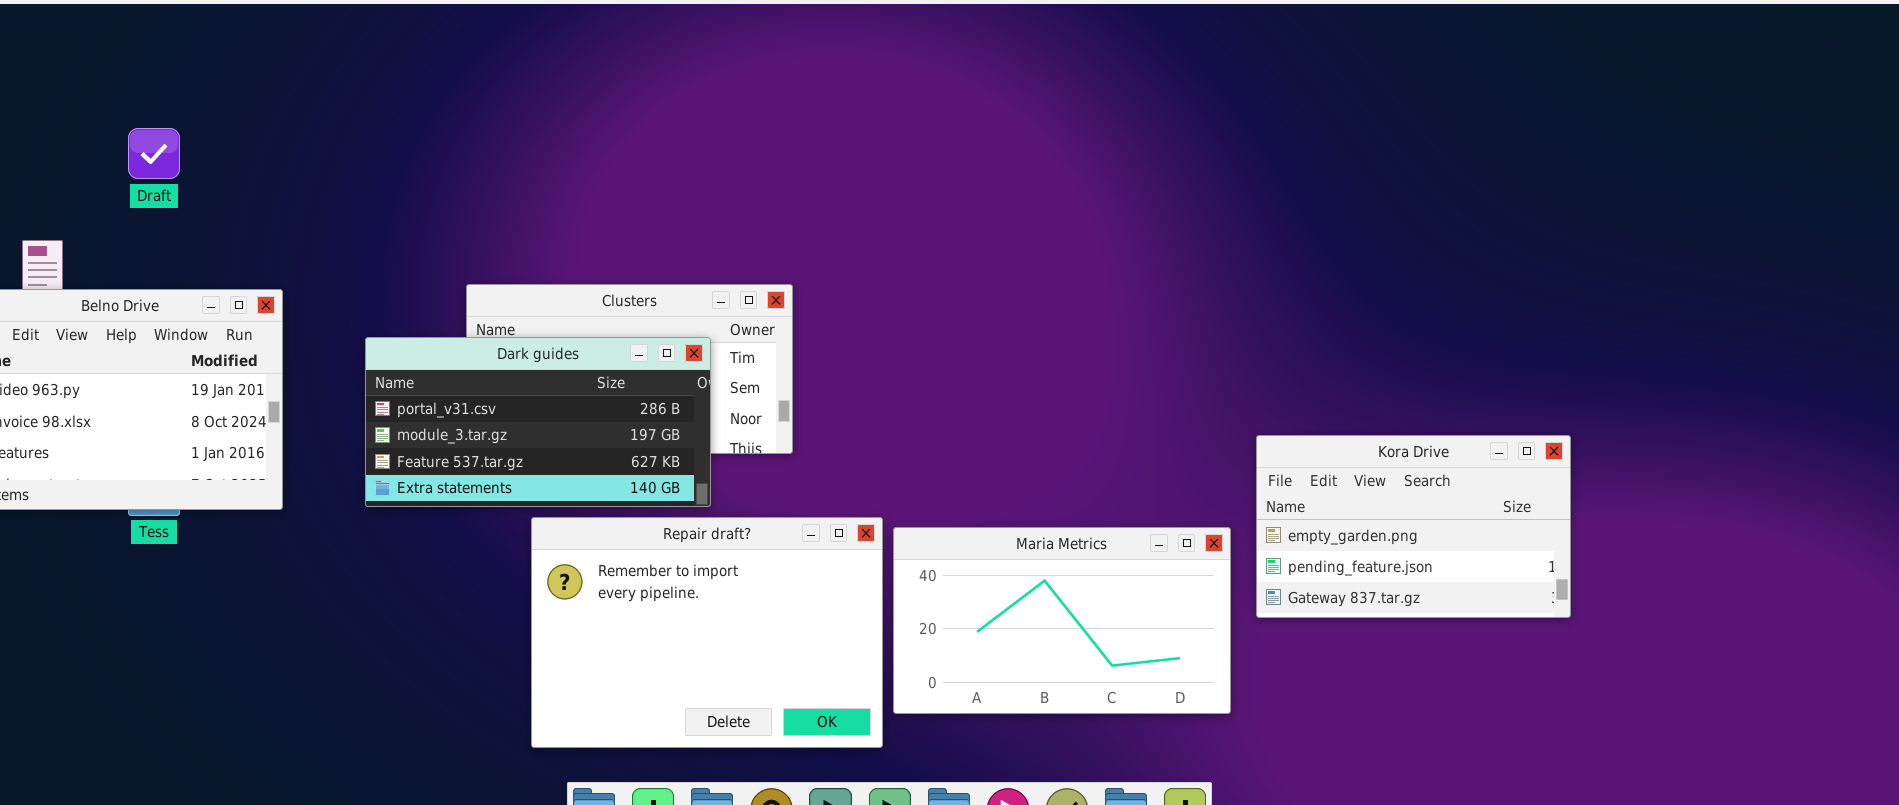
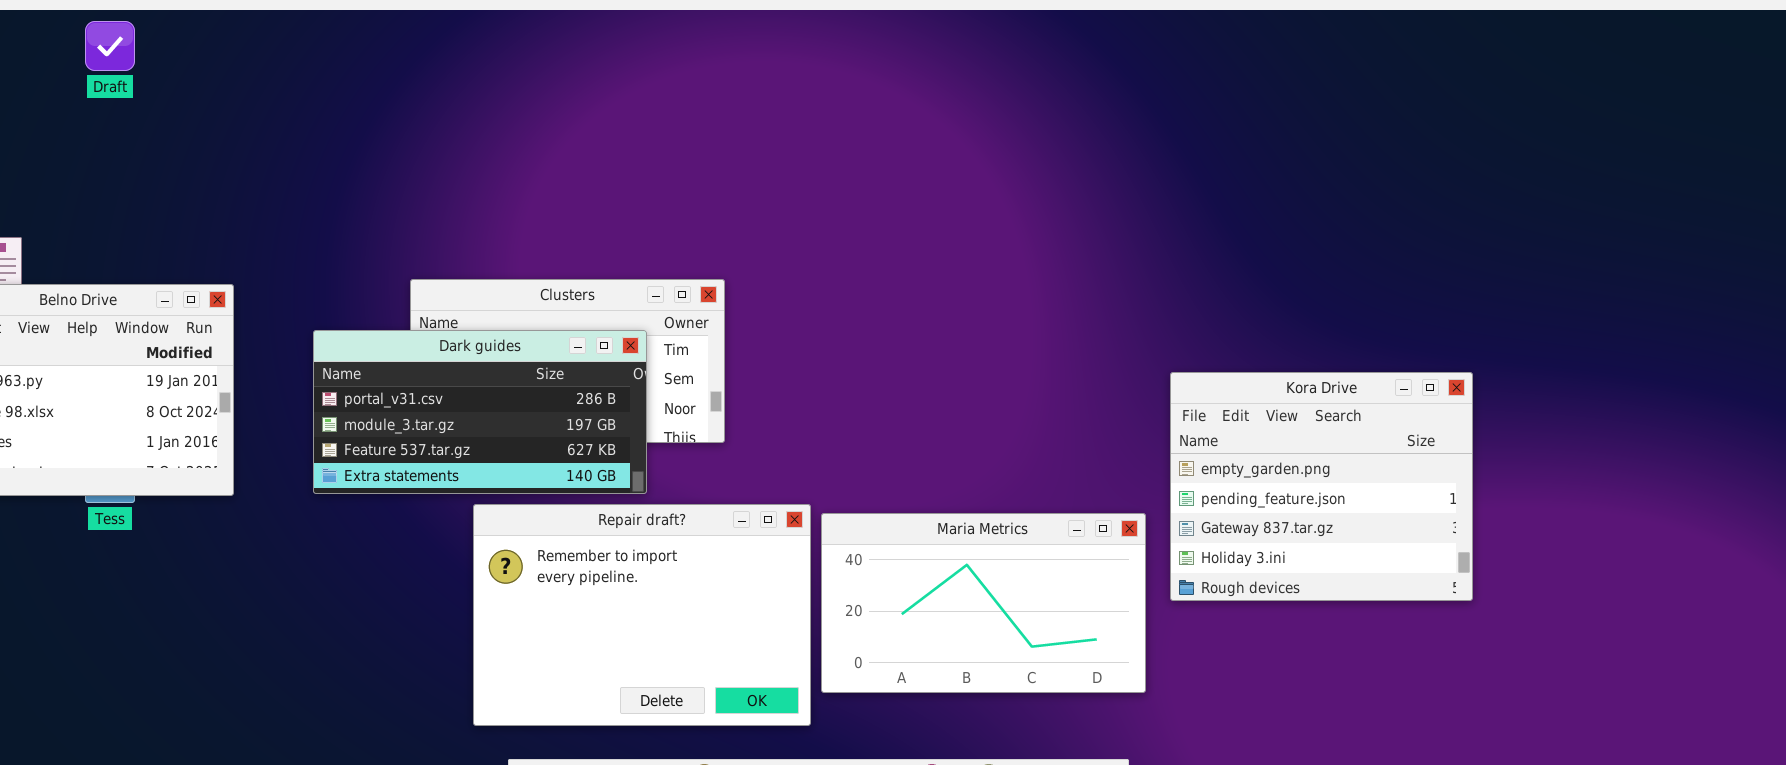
Draft: [128,128,180,179] -> [85,21,135,71], moved
Kora Drive: [1256,435,1571,618] -> [1170,372,1473,601], resized

